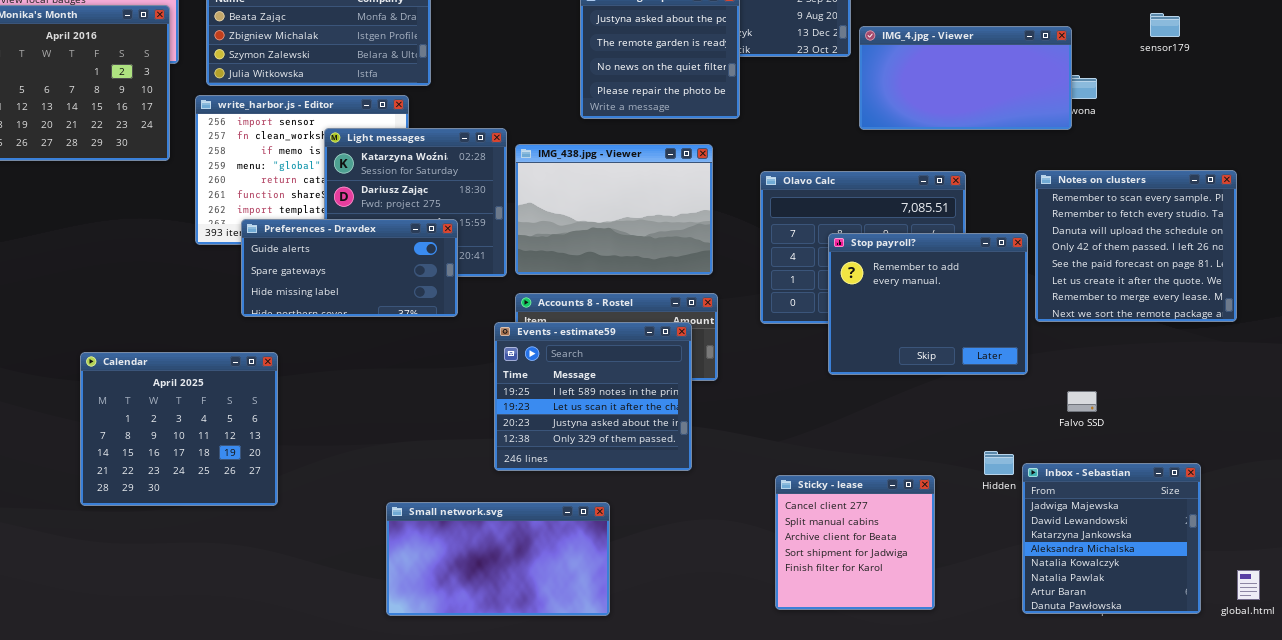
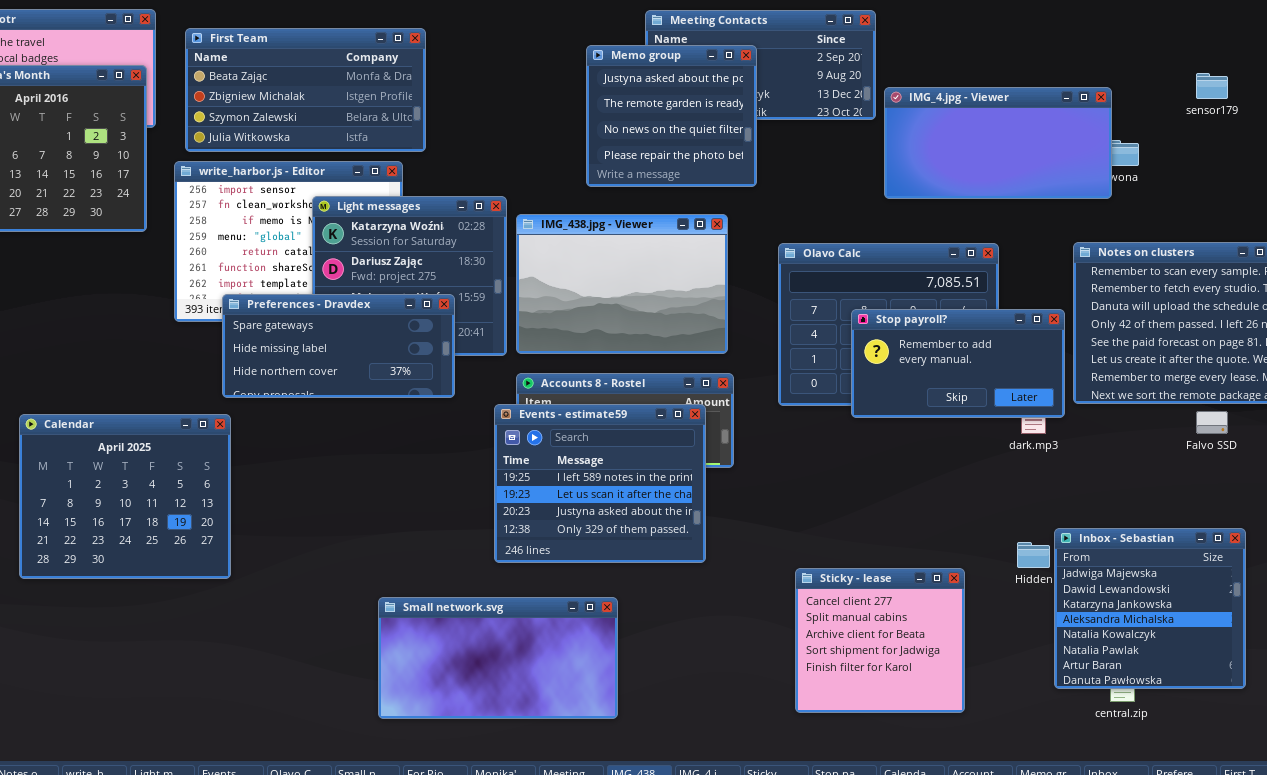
Preferences - Dravdex: [241,219,458,317] -> [222,294,455,398], scrolled down 1 row
Stop payroll?: [828,233,1028,375] -> [851,309,1065,418], resized
Calendar: [80,352,278,506] -> [19,414,231,579], moved
Falvo SSD: [1067,391,1097,412] -> [1196,411,1228,434], moved
Inbox - Sebastian: [1022,463,1201,614] -> [1054,528,1246,689], moved

